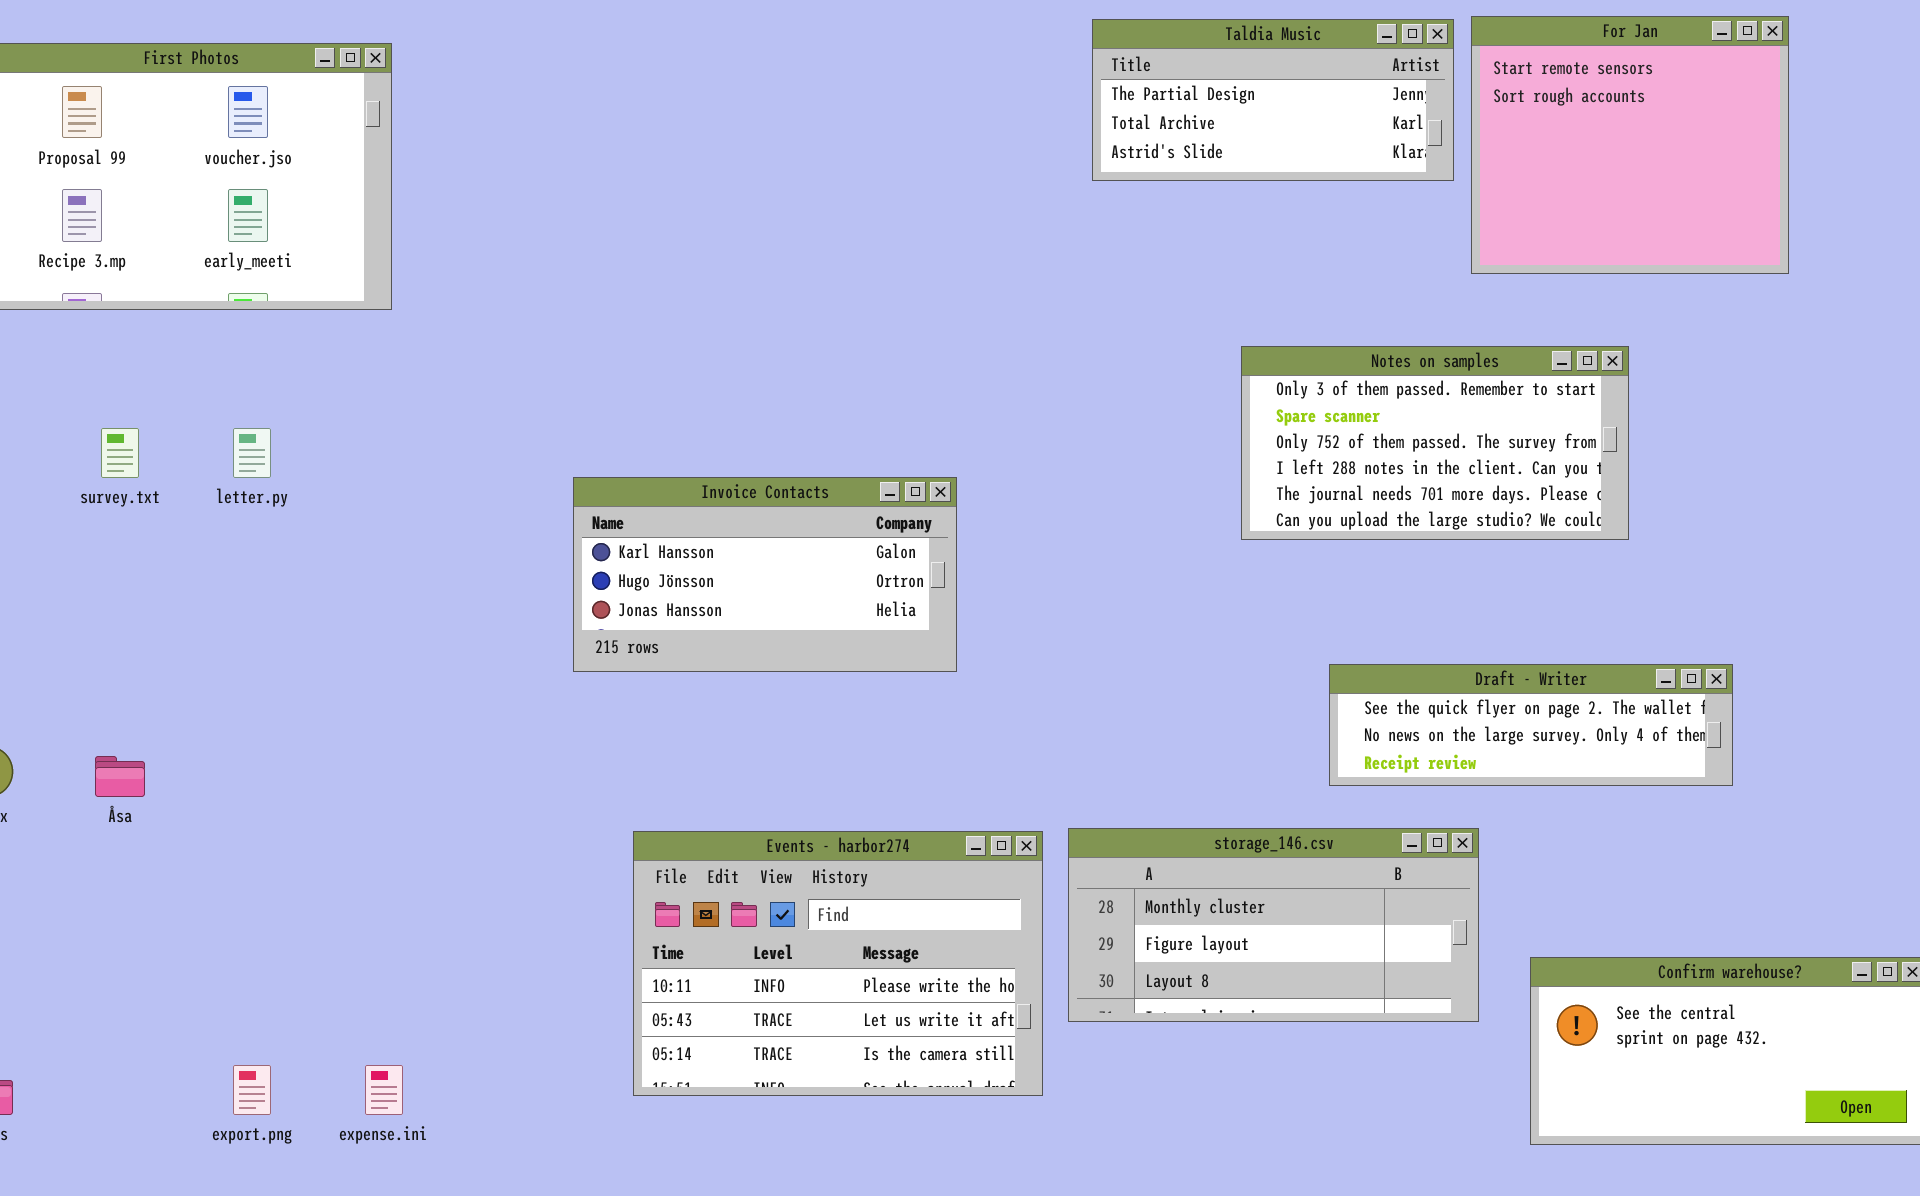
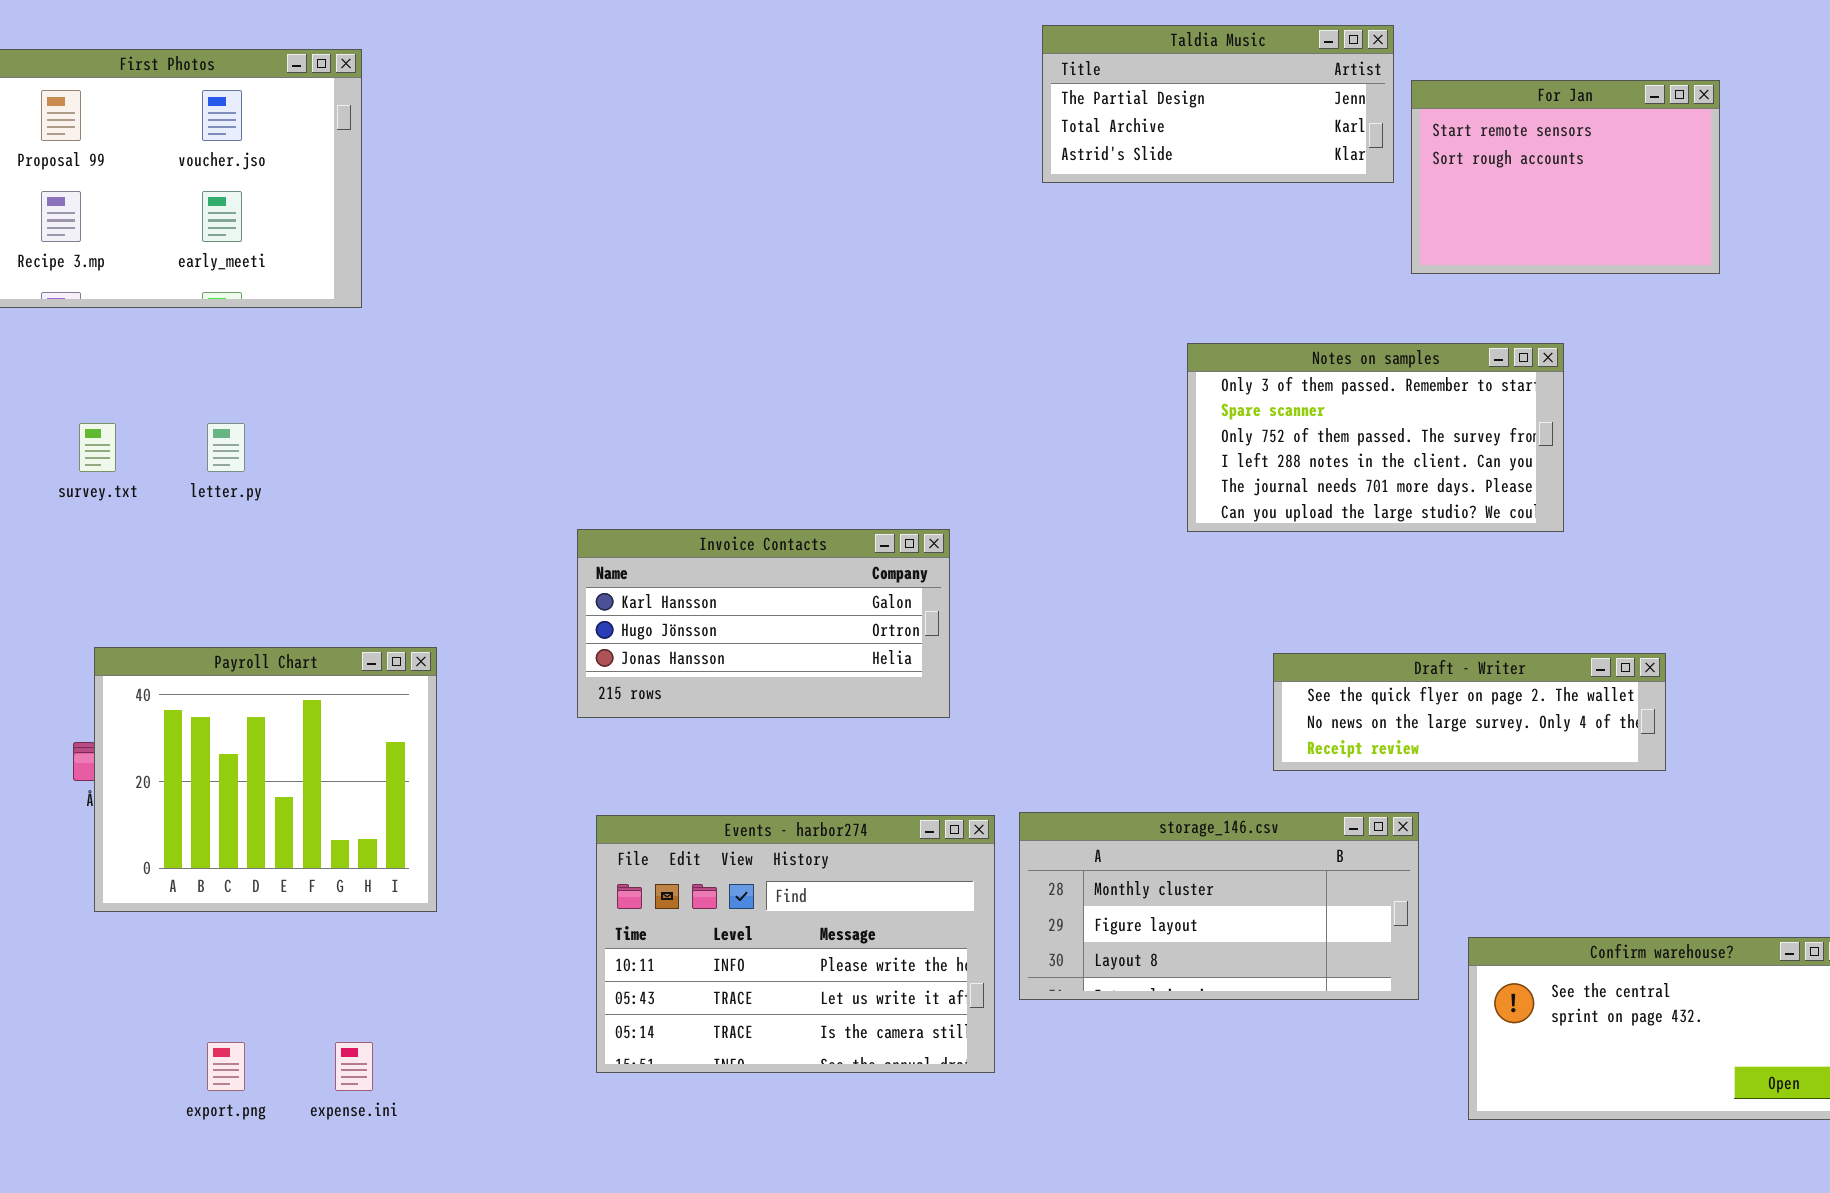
For Jan: [1471,16,1789,274] -> [1411,80,1720,274], resized
Invoice Contacts: [573,477,957,672] -> [577,529,950,718], moved
Payroll Chart: none -> [94,647,437,912], opened

